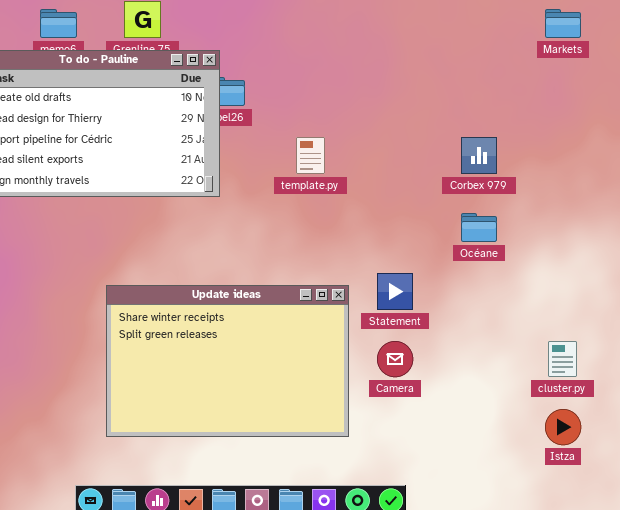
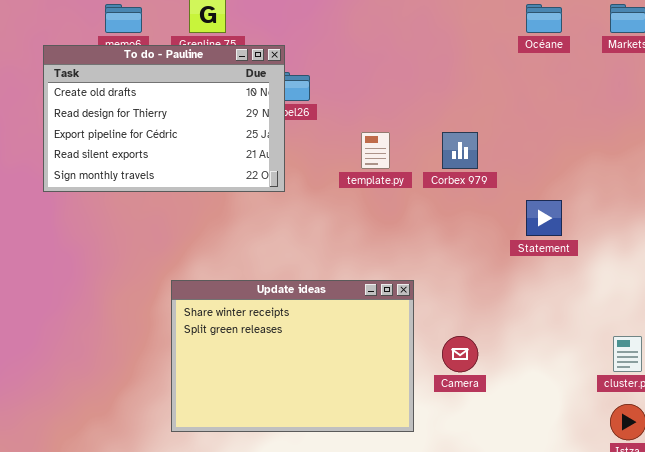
Corbex 979: [461,137,497,174] -> [442,132,478,169], moved
Océane: [461,213,497,242] -> [526,4,562,33], moved
Statement: [377,273,413,310] -> [526,200,562,236], moved

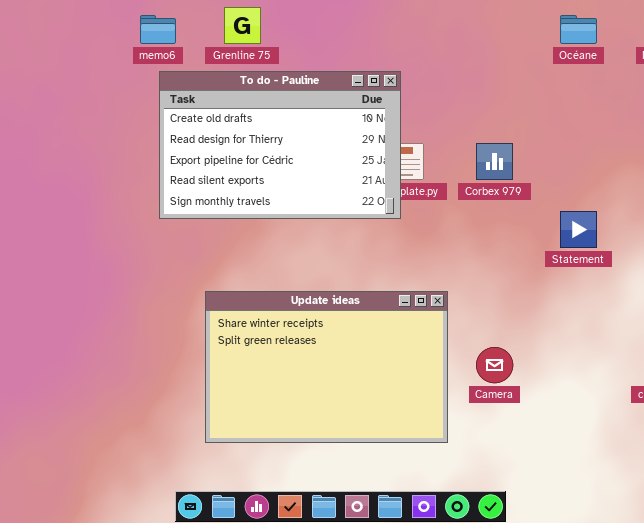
To do - Pauline: [43,45,285,192] -> [159,71,401,219], moved

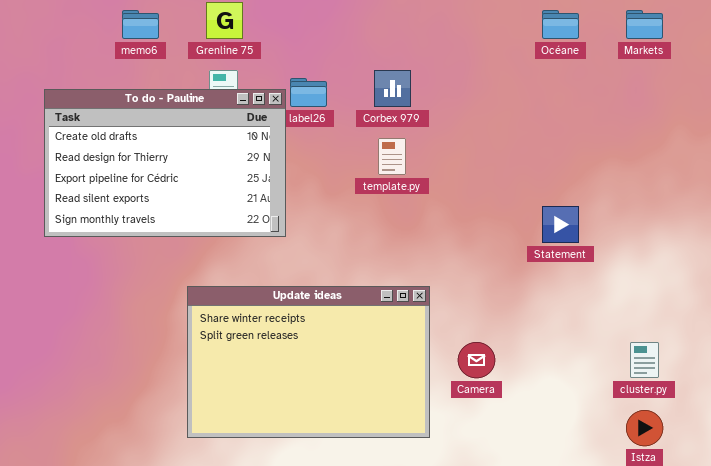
To do - Pauline: [159,71,401,219] -> [44,89,286,237], moved
Corbex 979: [476,143,513,180] -> [374,70,411,107], moved

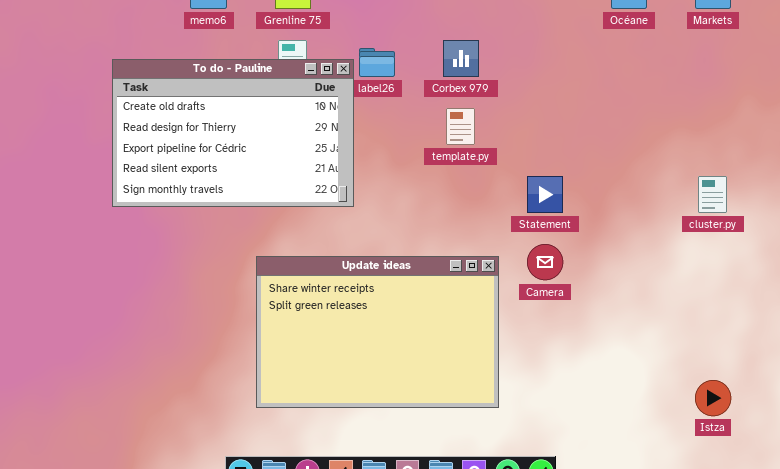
Statement: [542,206,579,243] -> [527,176,563,213], moved
Camera: [458,342,495,378] -> [527,244,563,280], moved
cluster.py: [630,342,659,378] -> [698,176,727,213], moved

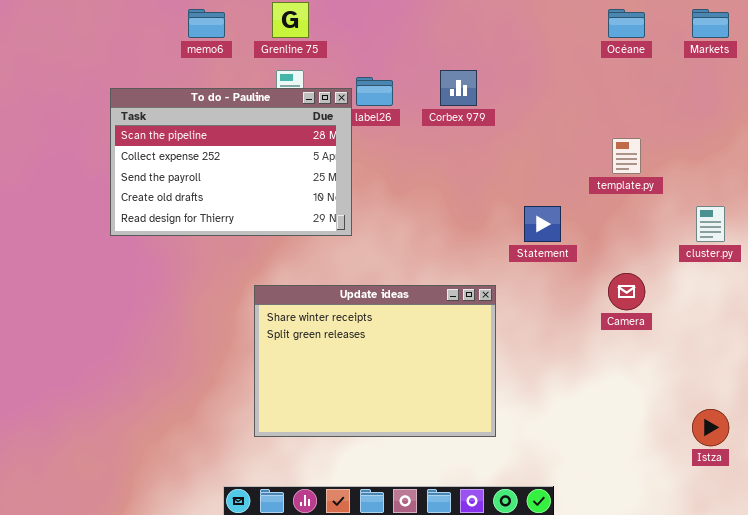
To do - Pauline: [112,59,354,207] -> [110,88,352,236], scrolled up 3 rows
template.py: [446,108,475,145] -> [612,138,641,174], moved
Camera: [527,244,563,280] -> [608,273,645,310], moved

